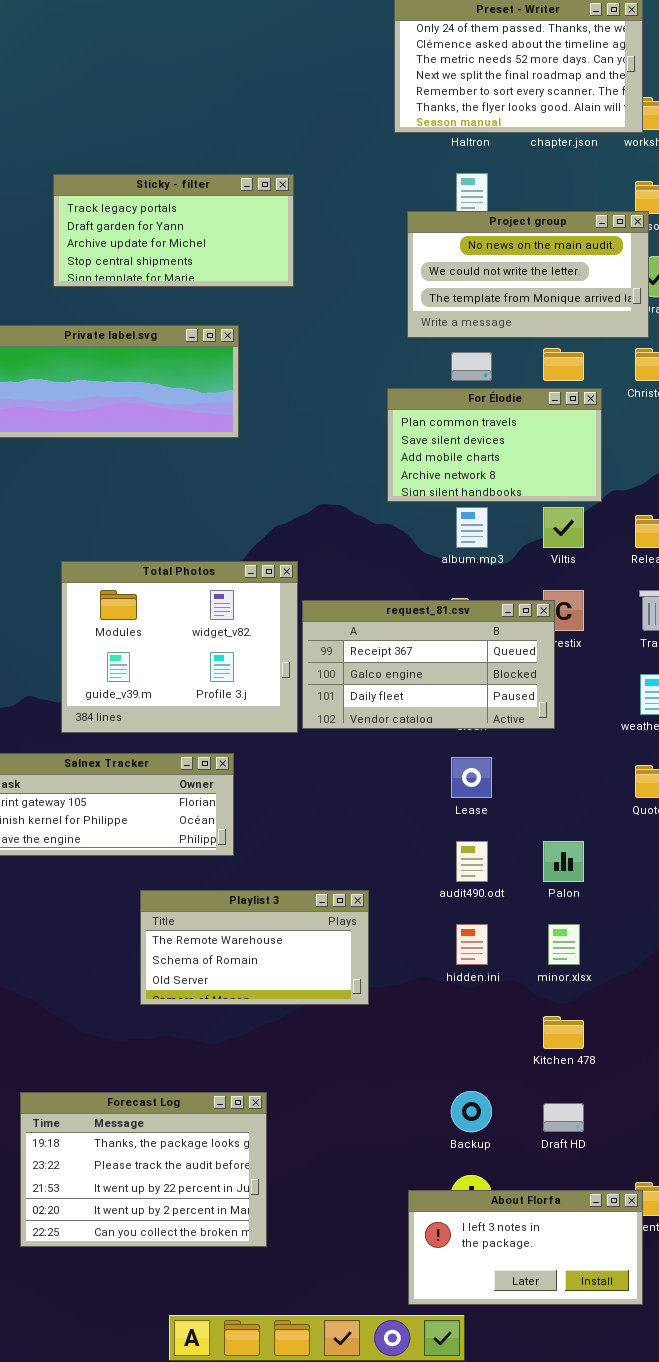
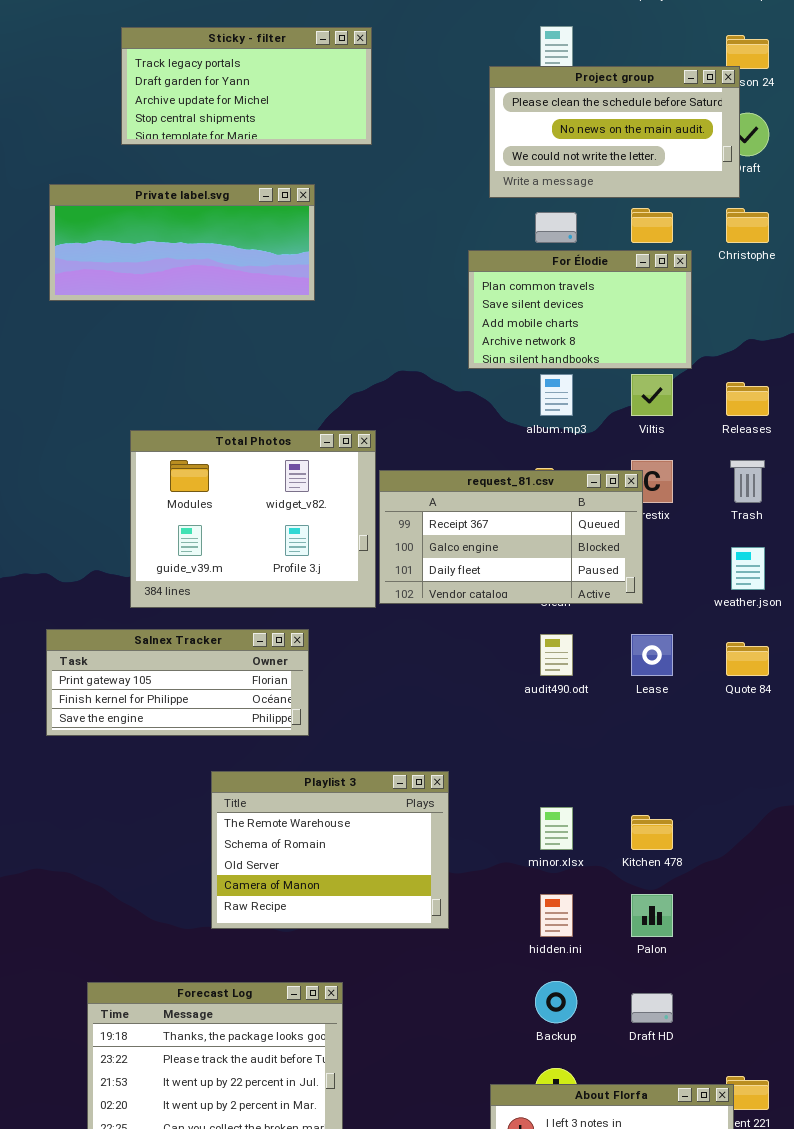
Project group: [407,211,649,338] -> [489,66,740,198], scrolled up 1 row
Lease: [451,757,492,798] -> [631,634,673,676], moved
audit490.odt: [456,841,488,882] -> [540,634,573,676], moved
Palon: [543,841,584,882] -> [631,894,673,937], moved
Playlist 3: [140,890,369,1005] -> [211,771,449,929], resized
hidden.ini: [456,924,488,965] -> [540,894,573,937], moved
minor.xlsx: [548,924,580,965] -> [540,807,573,850], moved
Kitchen 478: [543,1016,584,1049] -> [631,815,673,850], moved

